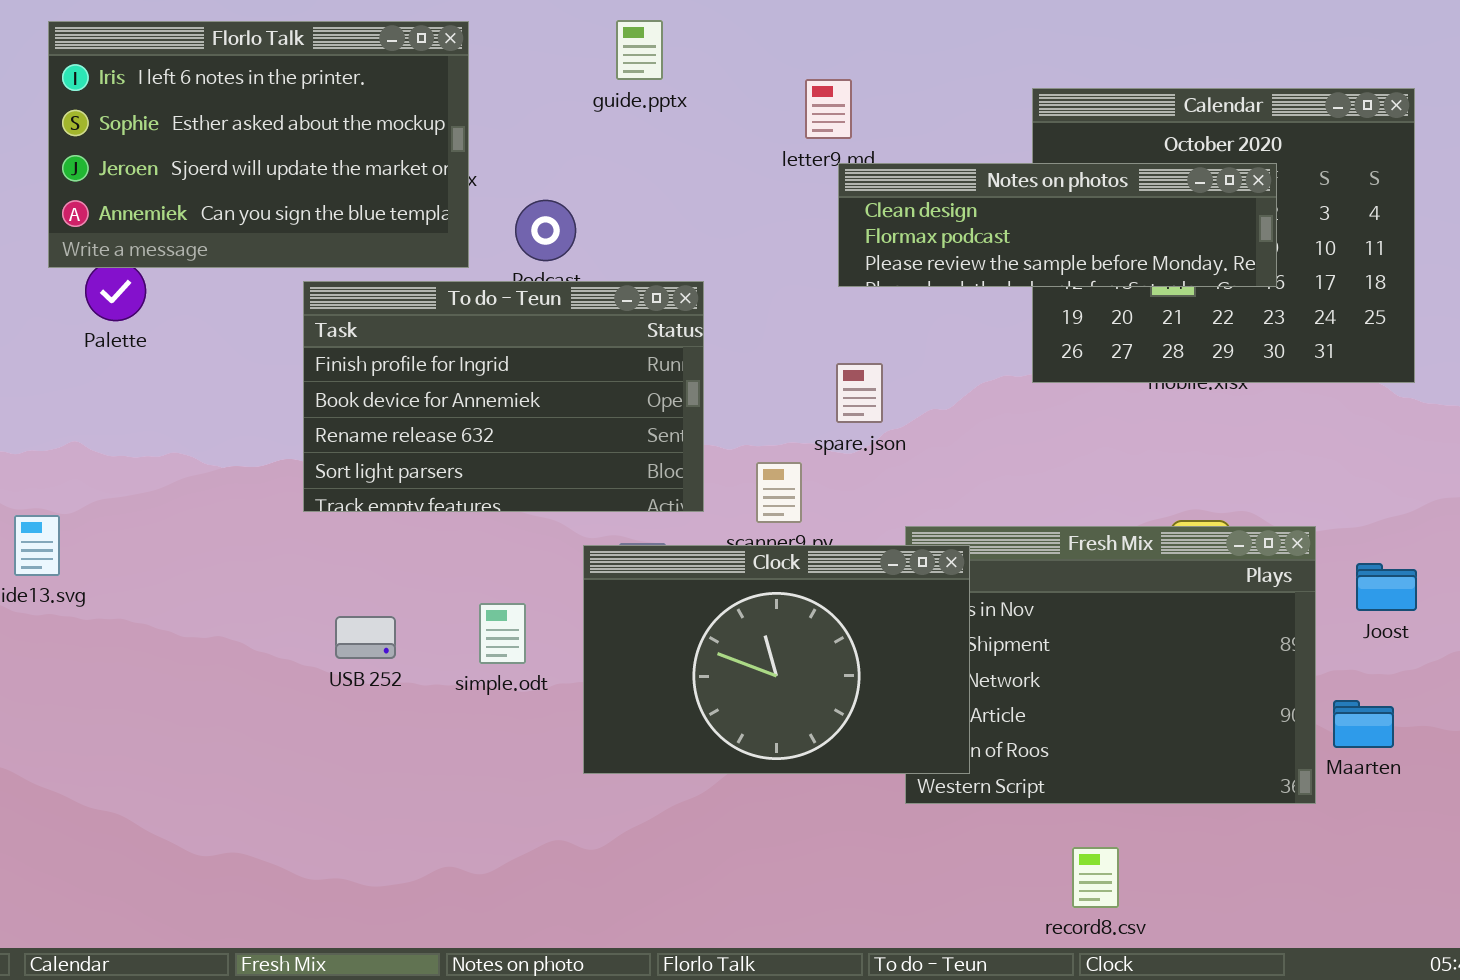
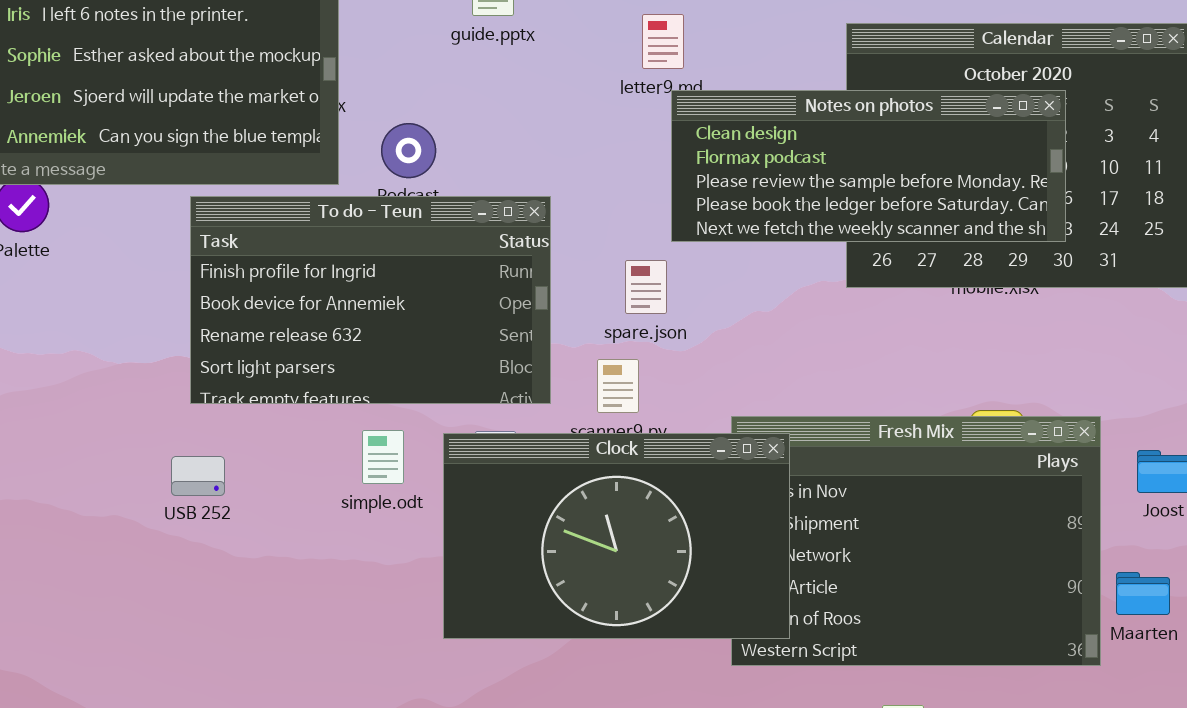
Notes on photos: [838,163,1277,287] -> [671,90,1066,242], resized
spare.json: [836,363,883,423] -> [625,260,667,314], moved
simple.odt: [479,603,526,664] -> [362,430,404,484], moved
USB 252: [335,616,396,659] -> [171,456,225,496], moved

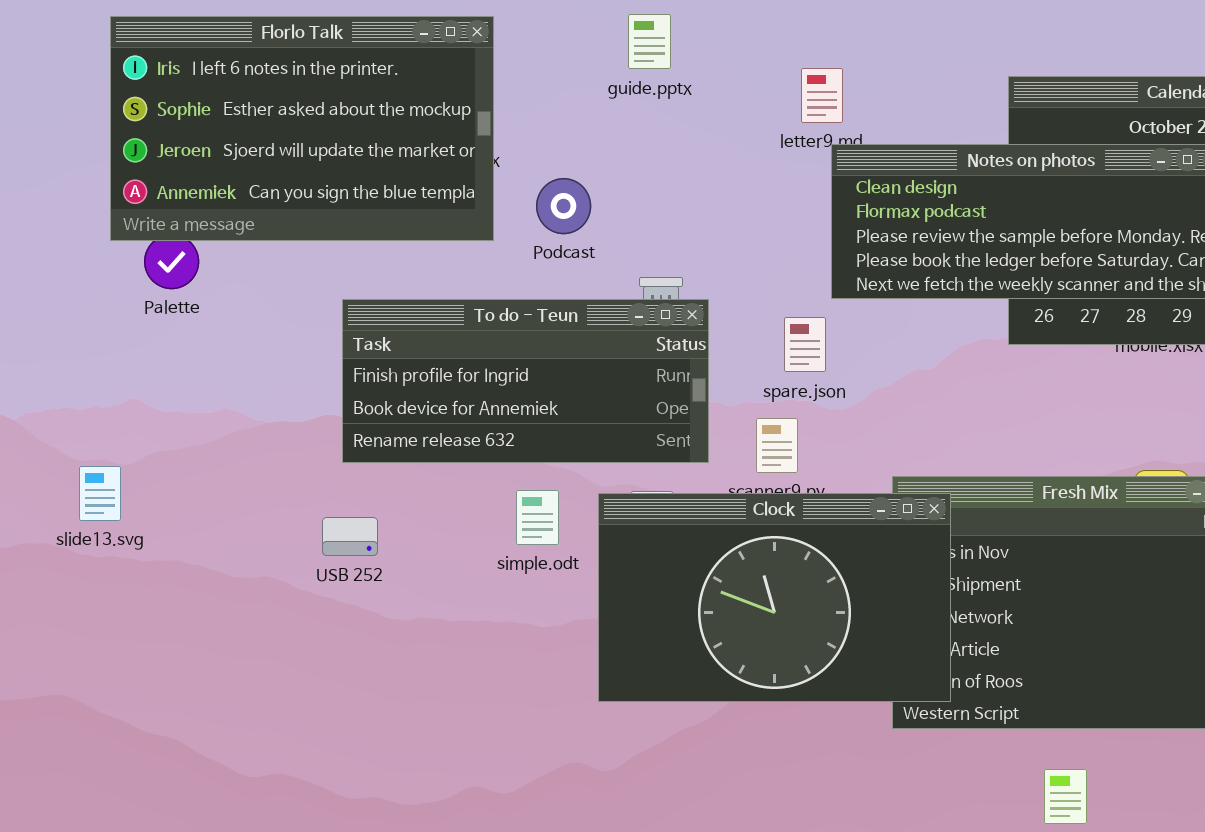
To do - Teun: [190,196,551,404] -> [342,299,709,463], resized

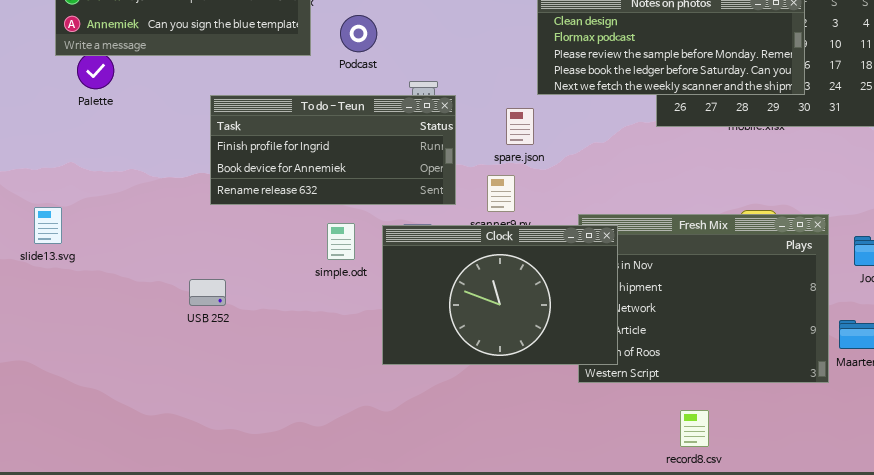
USB 252: [322,517,378,556] -> [189,279,226,306], moved

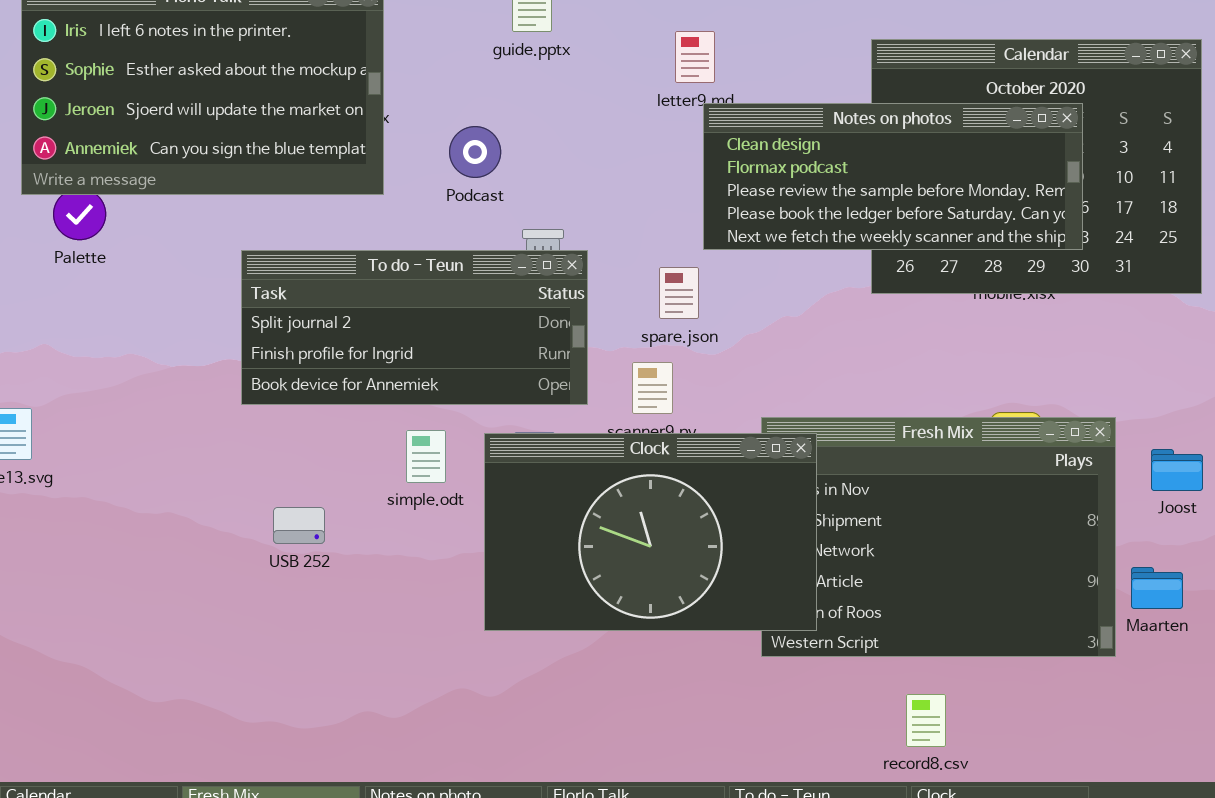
Podcast: [340,15,377,52] -> [449,126,501,178], moved
To do - Teun: [210,95,456,205] -> [241,250,588,405], scrolled up 1 row
USB 252: [189,279,226,306] -> [273,507,325,544], moved

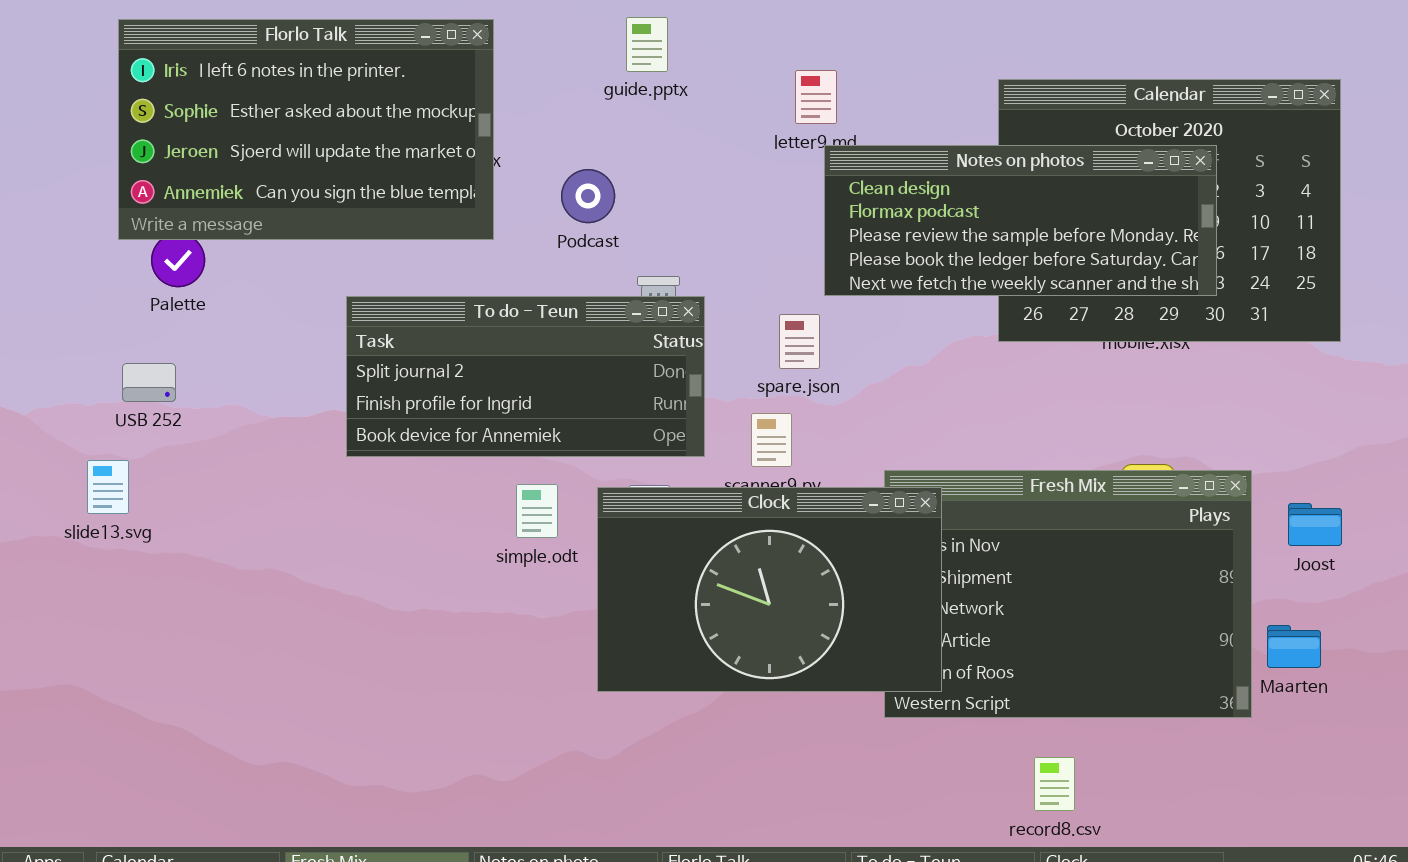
USB 252: [273,507,325,544] -> [122,363,176,402], moved

